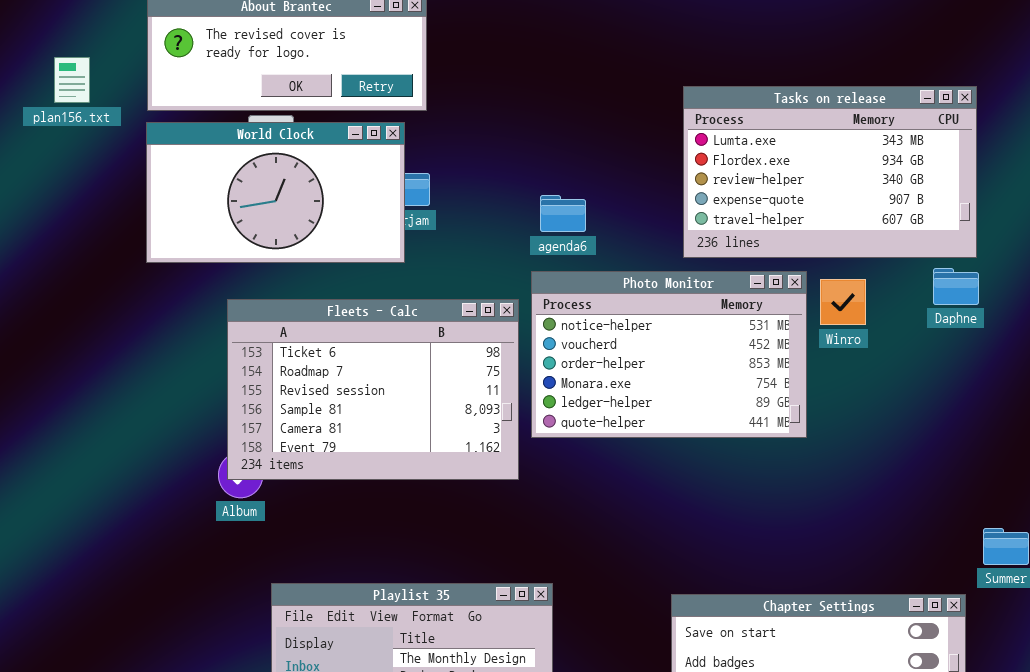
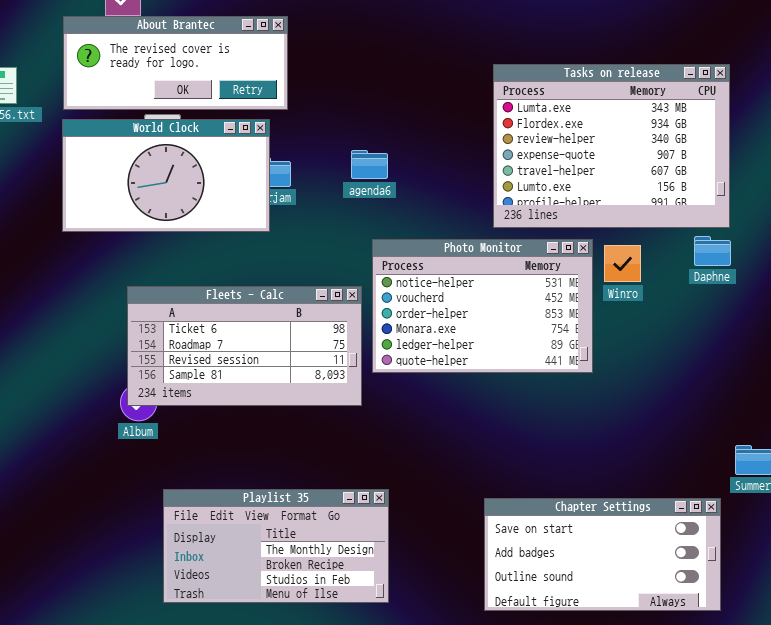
Tasks on release: [683,86,977,258] -> [493,64,730,228], resized
agenda6: [540,195,586,232] -> [351,150,388,179], moved
Fleets - Calc: [227,299,519,480] -> [127,286,362,406], resized

